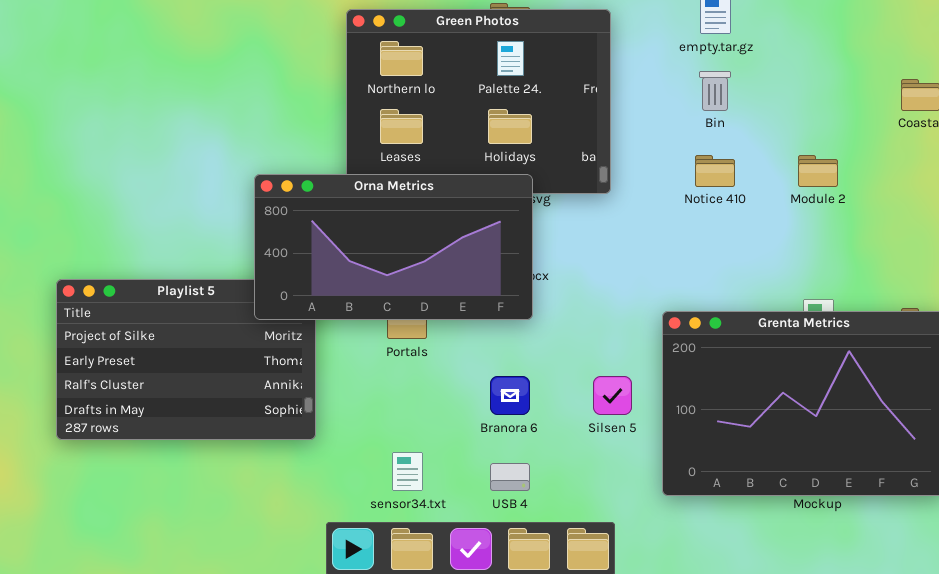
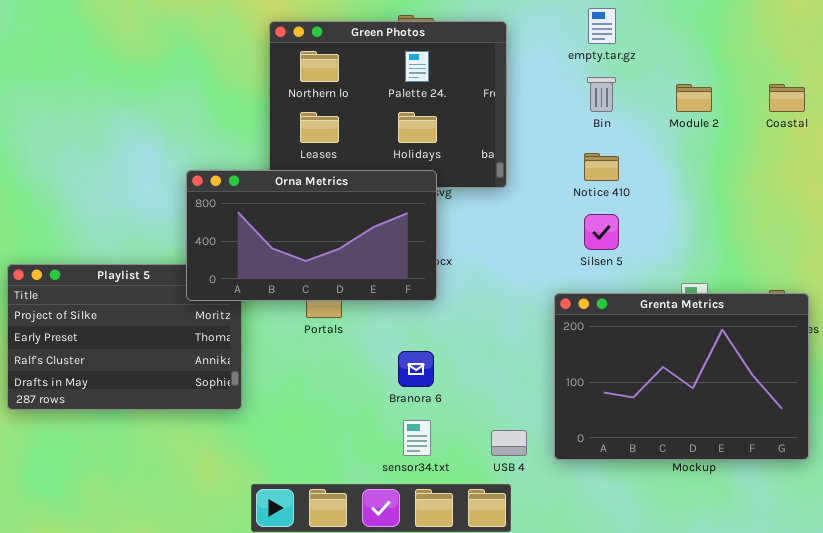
Module 2: [798,155,838,187] -> [676,84,712,112], moved
Silsen 5: [593,376,632,415] -> [584,214,619,250], moved
sensor34.txt: [392,452,423,491] -> [403,420,431,456], moved
USB 4: [490,463,530,491] -> [491,430,527,456], moved

